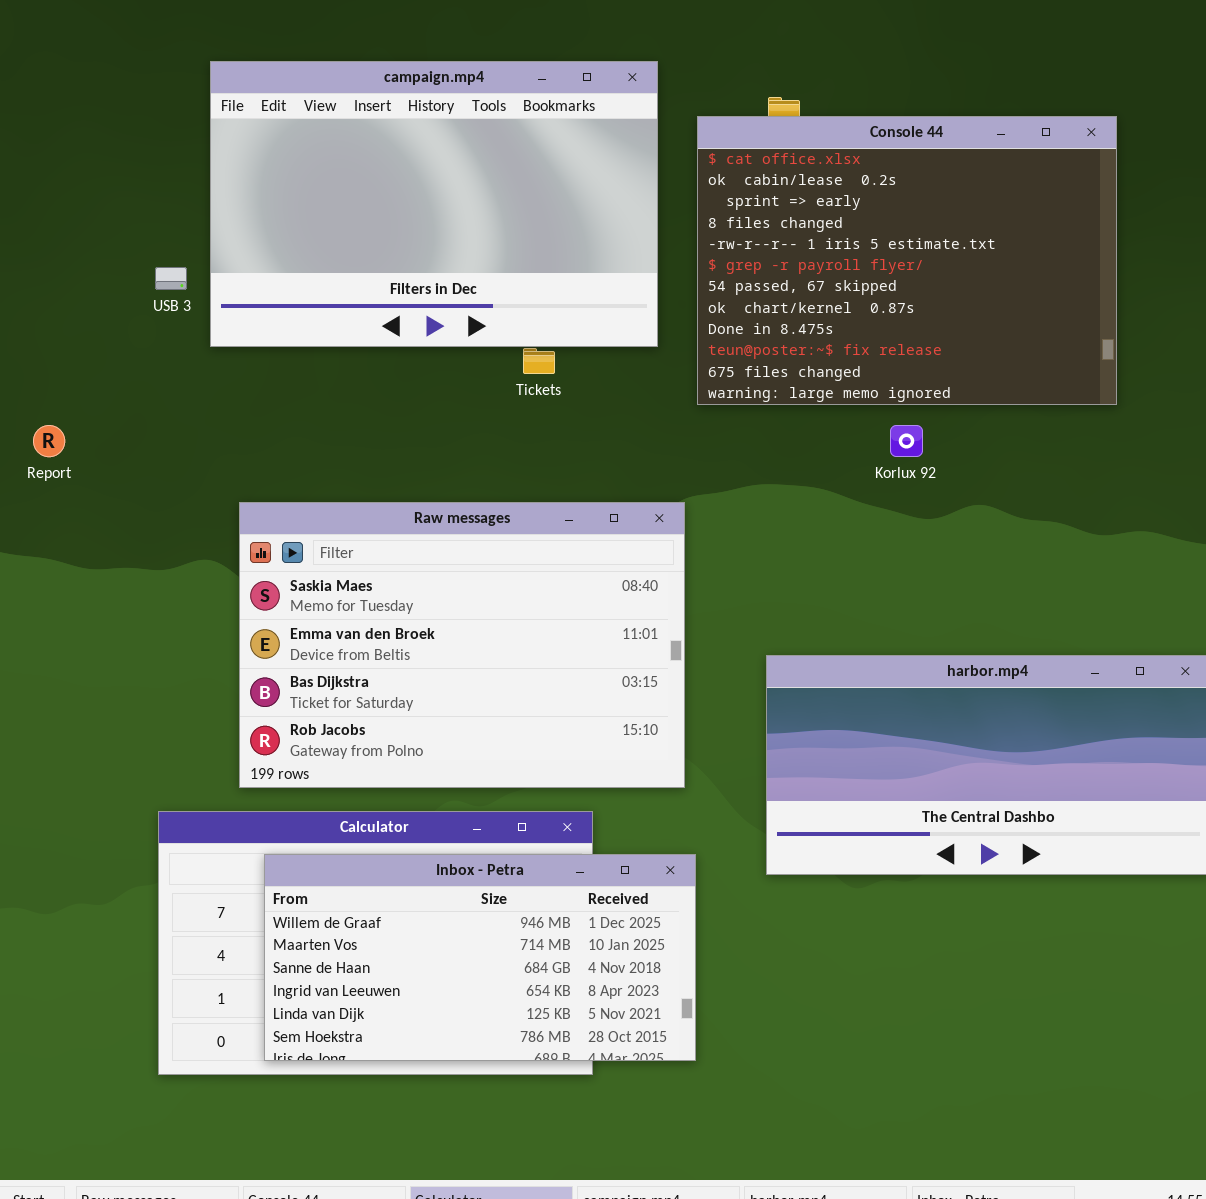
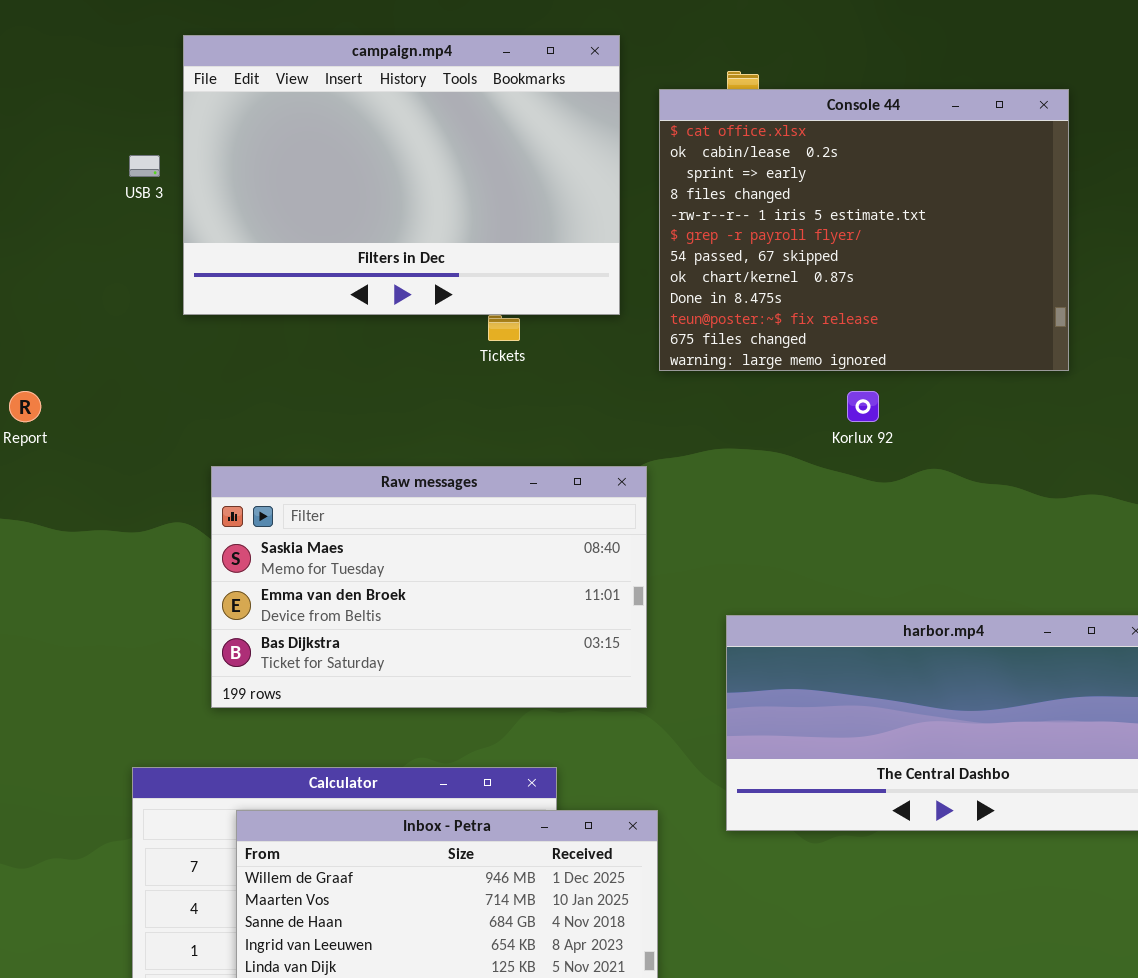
USB 3: [155,267,187,290] -> [129,155,160,177], moved
Raw messages: [239,502,685,788] -> [211,466,647,708], resized

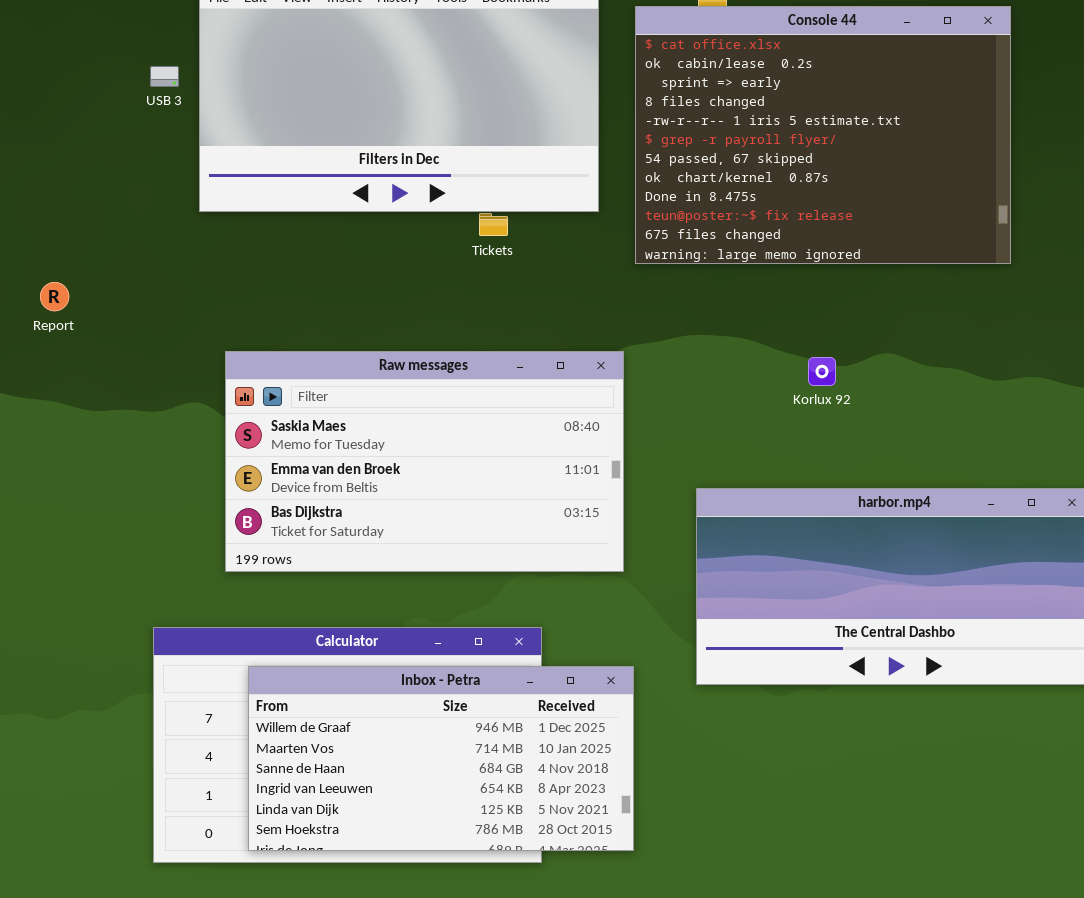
Korlux 92: [847,391,879,422] -> [808,357,836,386], moved

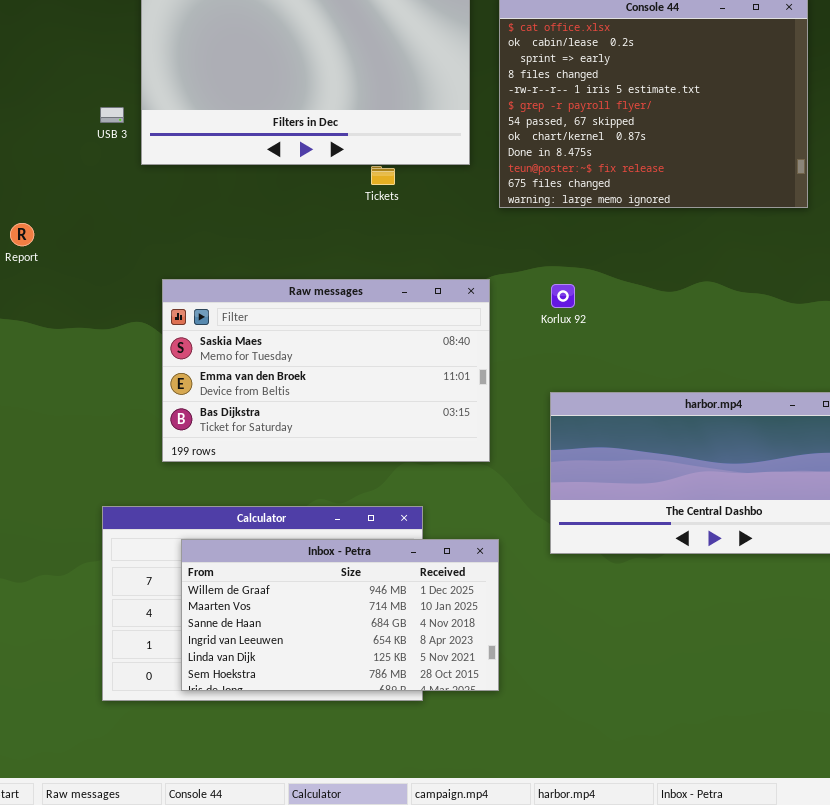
USB 3: [150,66,179,87] -> [100,107,124,123], moved
Korlux 92: [808,357,836,386] -> [551,284,575,308], moved

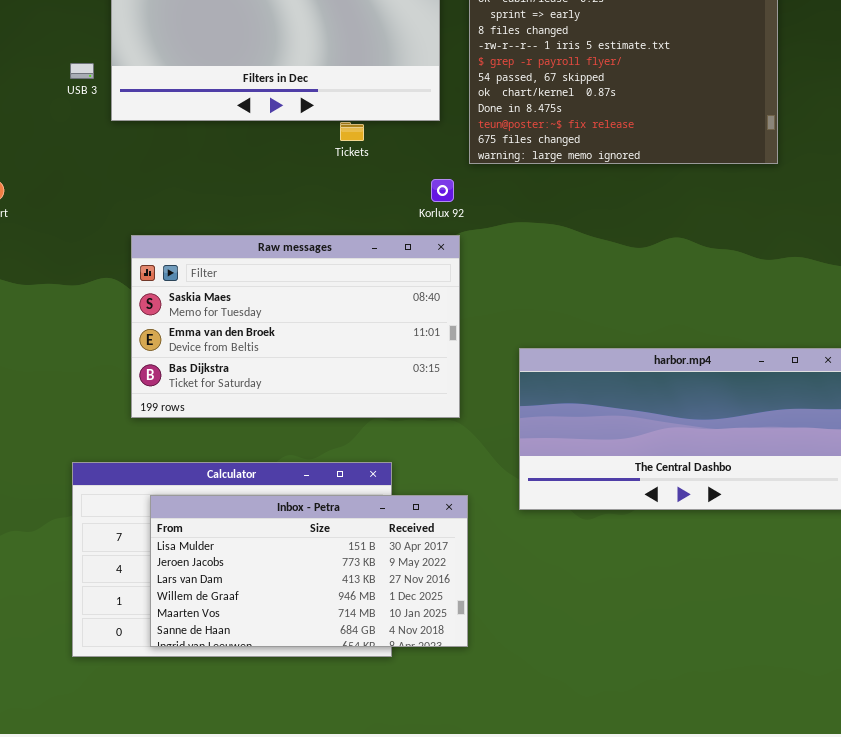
Korlux 92: [551,284,575,308] -> [431,179,454,202], moved
Inbox - Petra: [181,539,499,691] -> [150,495,468,647], scrolled up 3 rows

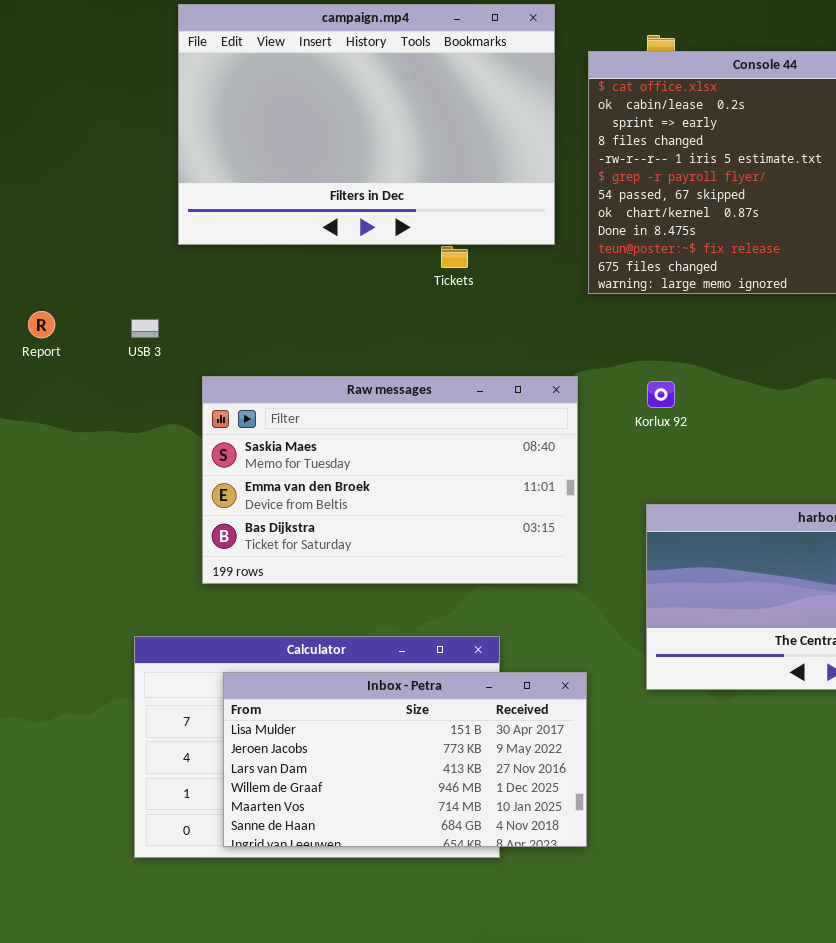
USB 3: [70,63,94,79] -> [131,319,159,338], moved
Korlux 92: [431,179,454,202] -> [647,381,675,408], moved

